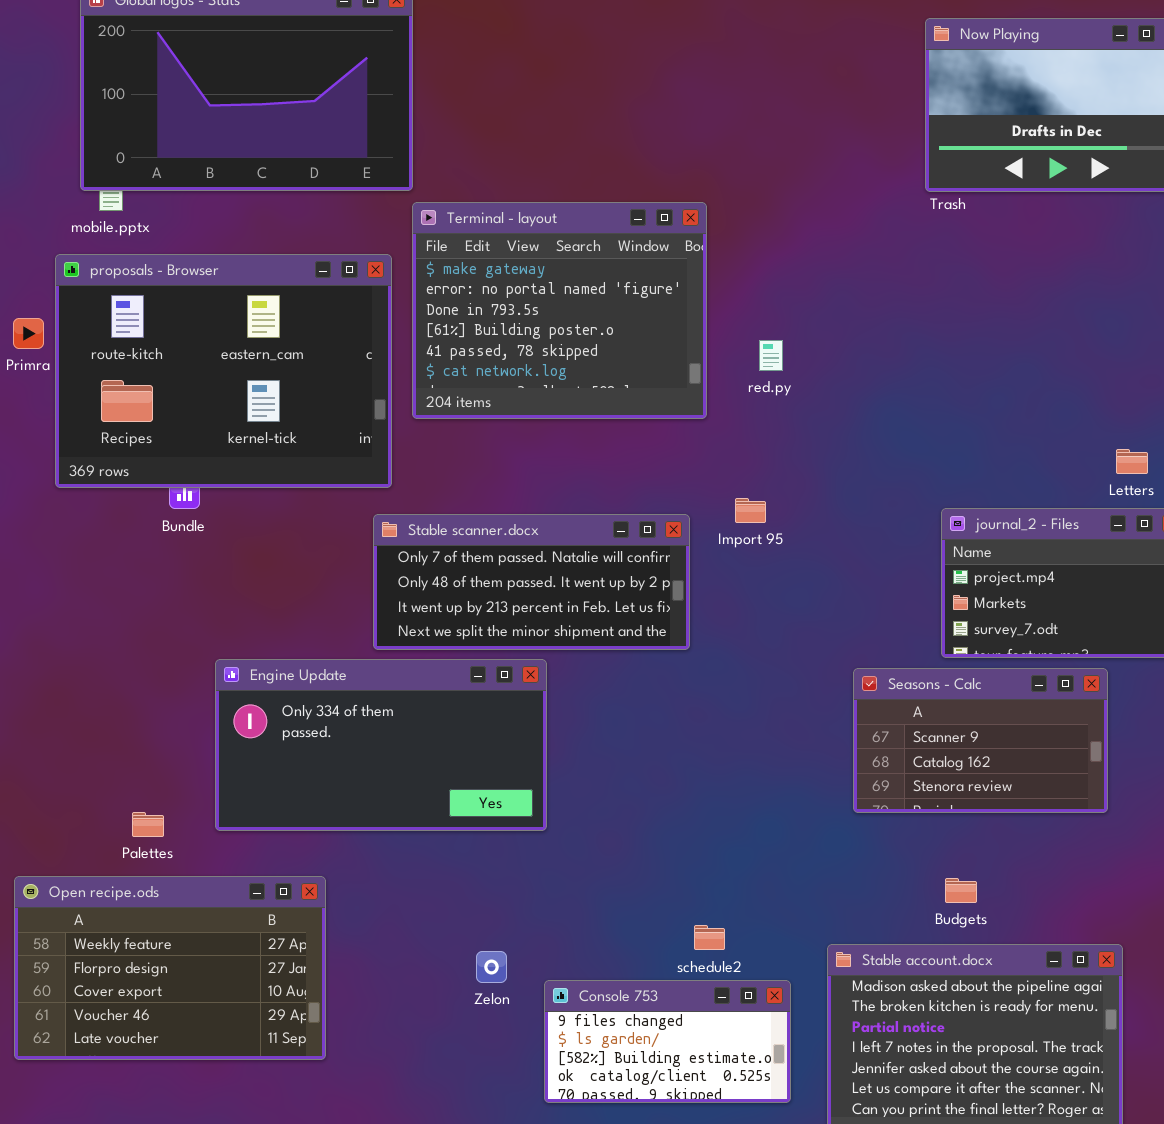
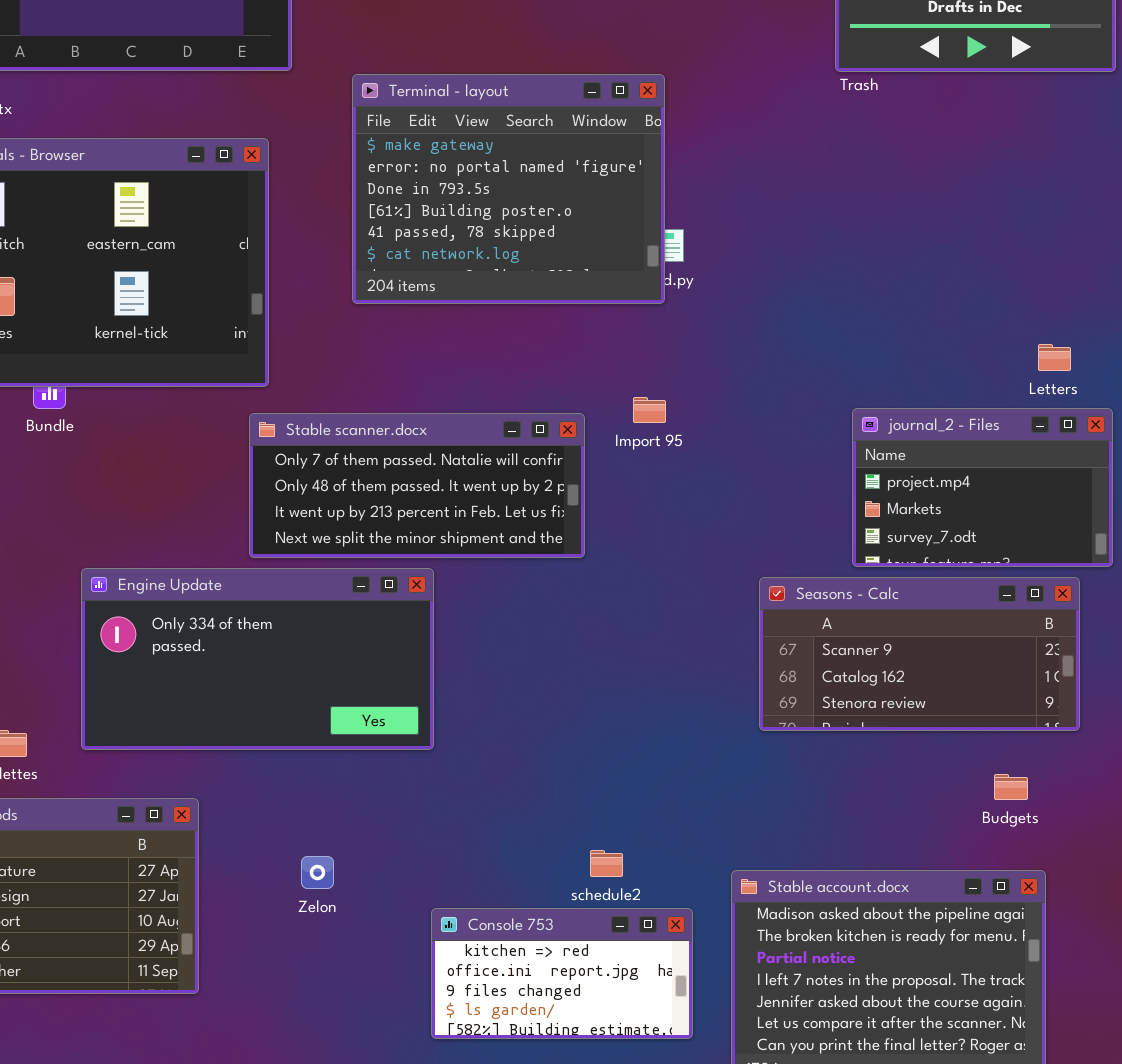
Terminal - layout: [412,202,707,419] -> [352,74,665,304], moved
Seasons - Calc: [853,668,1108,813] -> [759,577,1080,731], resized
Budgets: [945,878,977,903] -> [994,774,1028,800], moved
Zelon: [476,951,507,983] -> [301,856,334,889], moved
Console 753: [544,980,791,1103] -> [431,908,693,1039], scrolled up 2 rows

